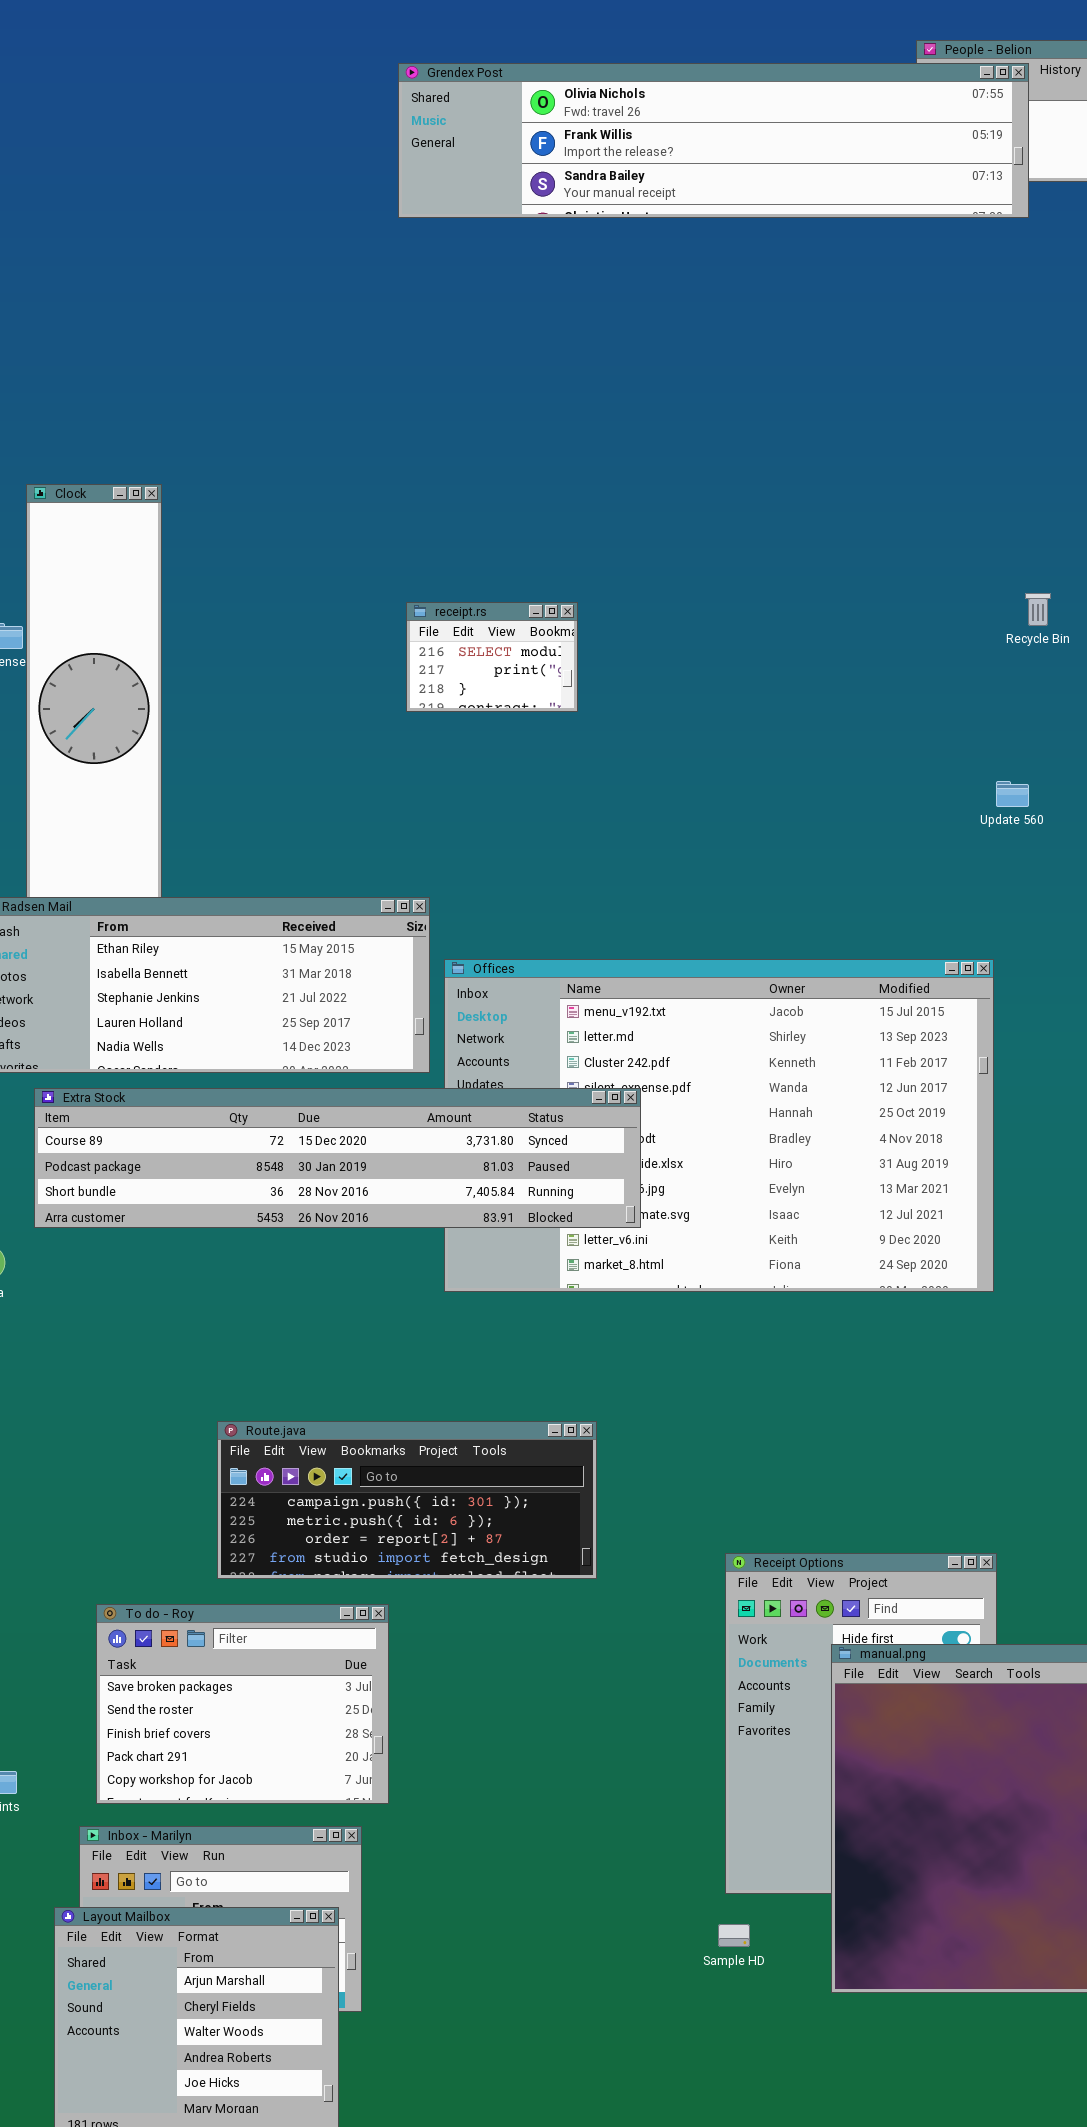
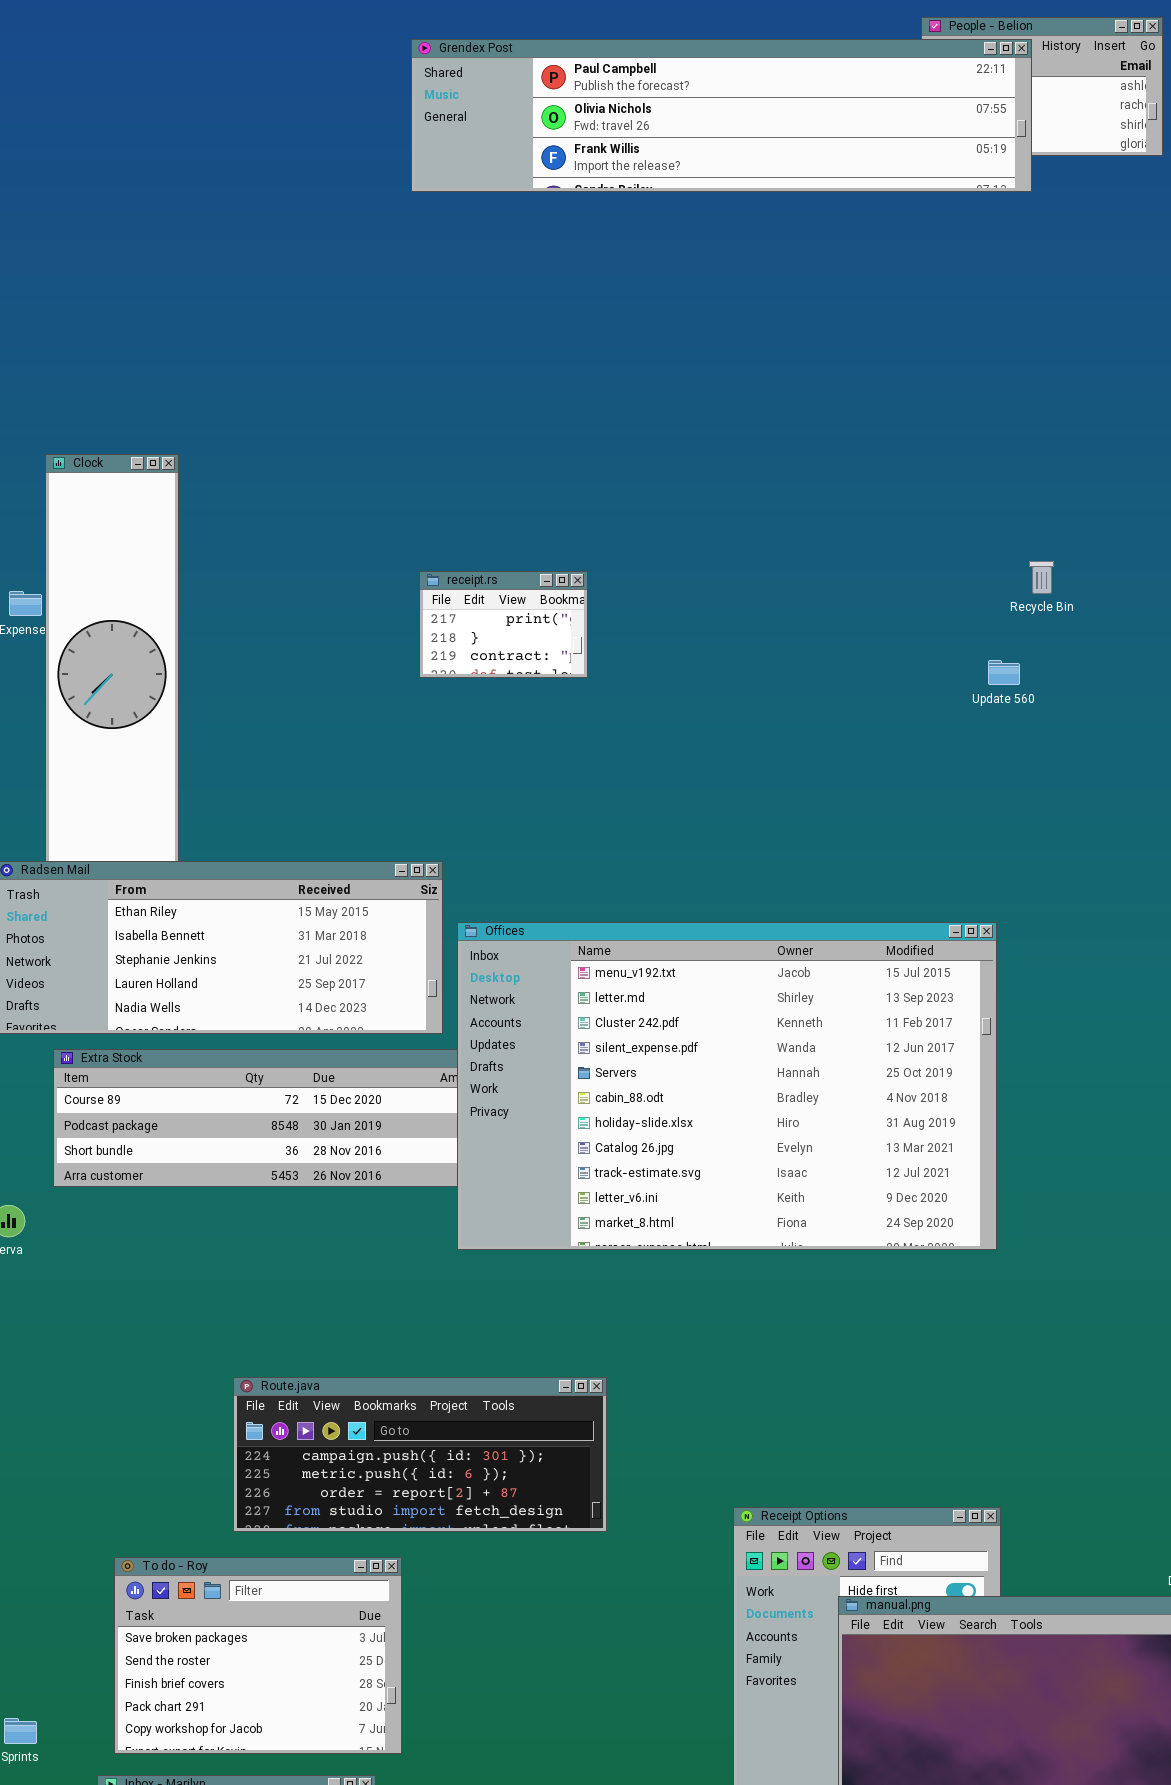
Grendex Post: [398,63,1029,218] -> [411,39,1032,192], scrolled up 1 row
receipt.rs: [406,602,578,712] -> [419,571,588,678], scrolled down 1 row
Update 560: [996,781,1029,807] -> [988,660,1020,685], moved
Offices: [444,959,994,1292] -> [457,922,997,1250], raised

